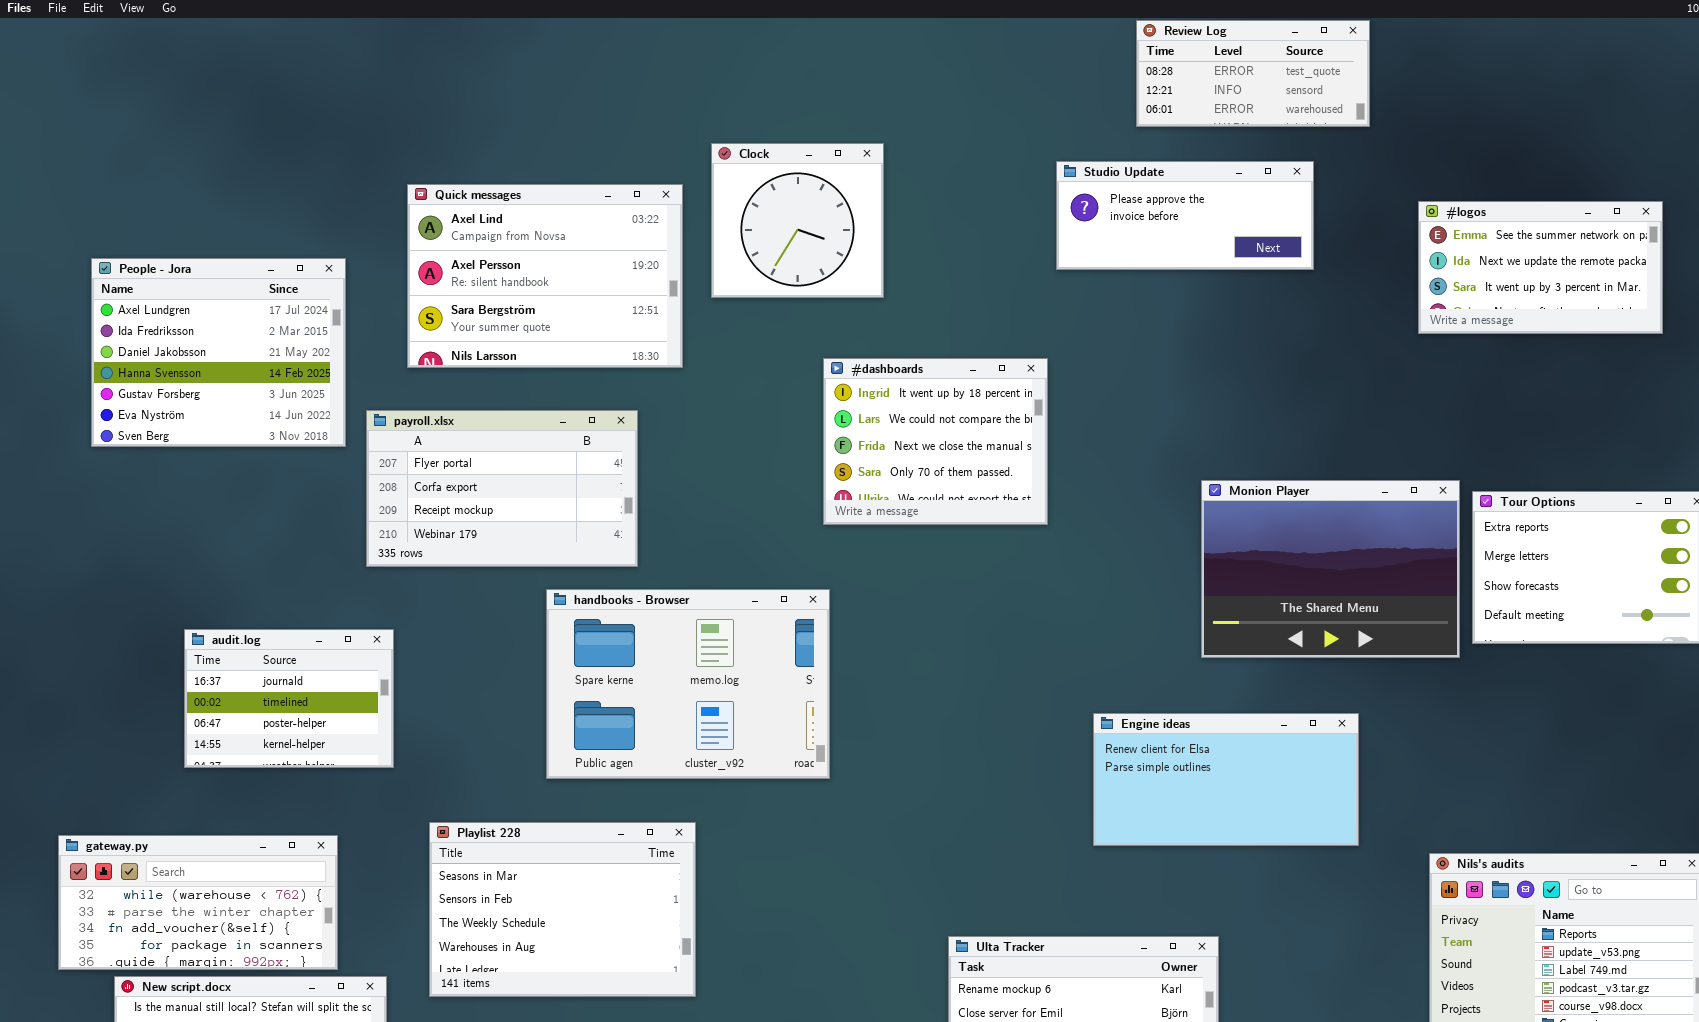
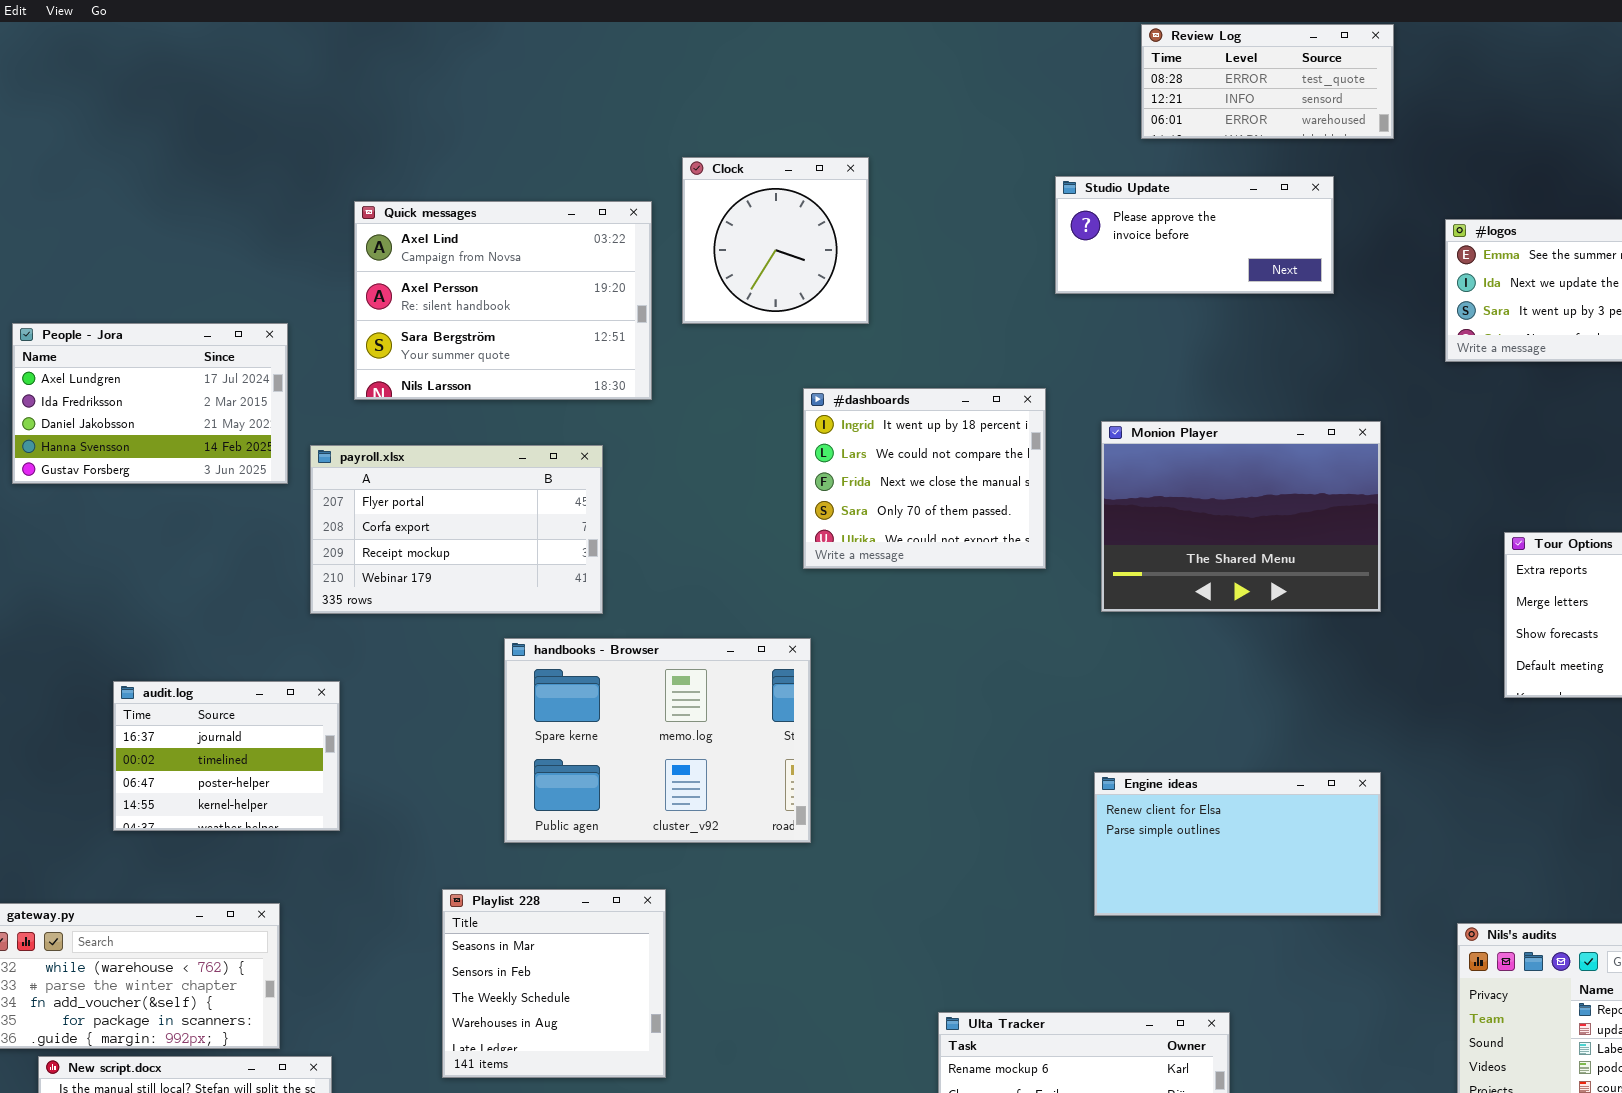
People - Jora: [91,258,346,447] -> [12,323,288,484], resized
Monion Player: [1201,480,1460,658] -> [1101,421,1381,612], moved
Playlist 228: [429,822,696,997] -> [442,889,666,1078], resized

